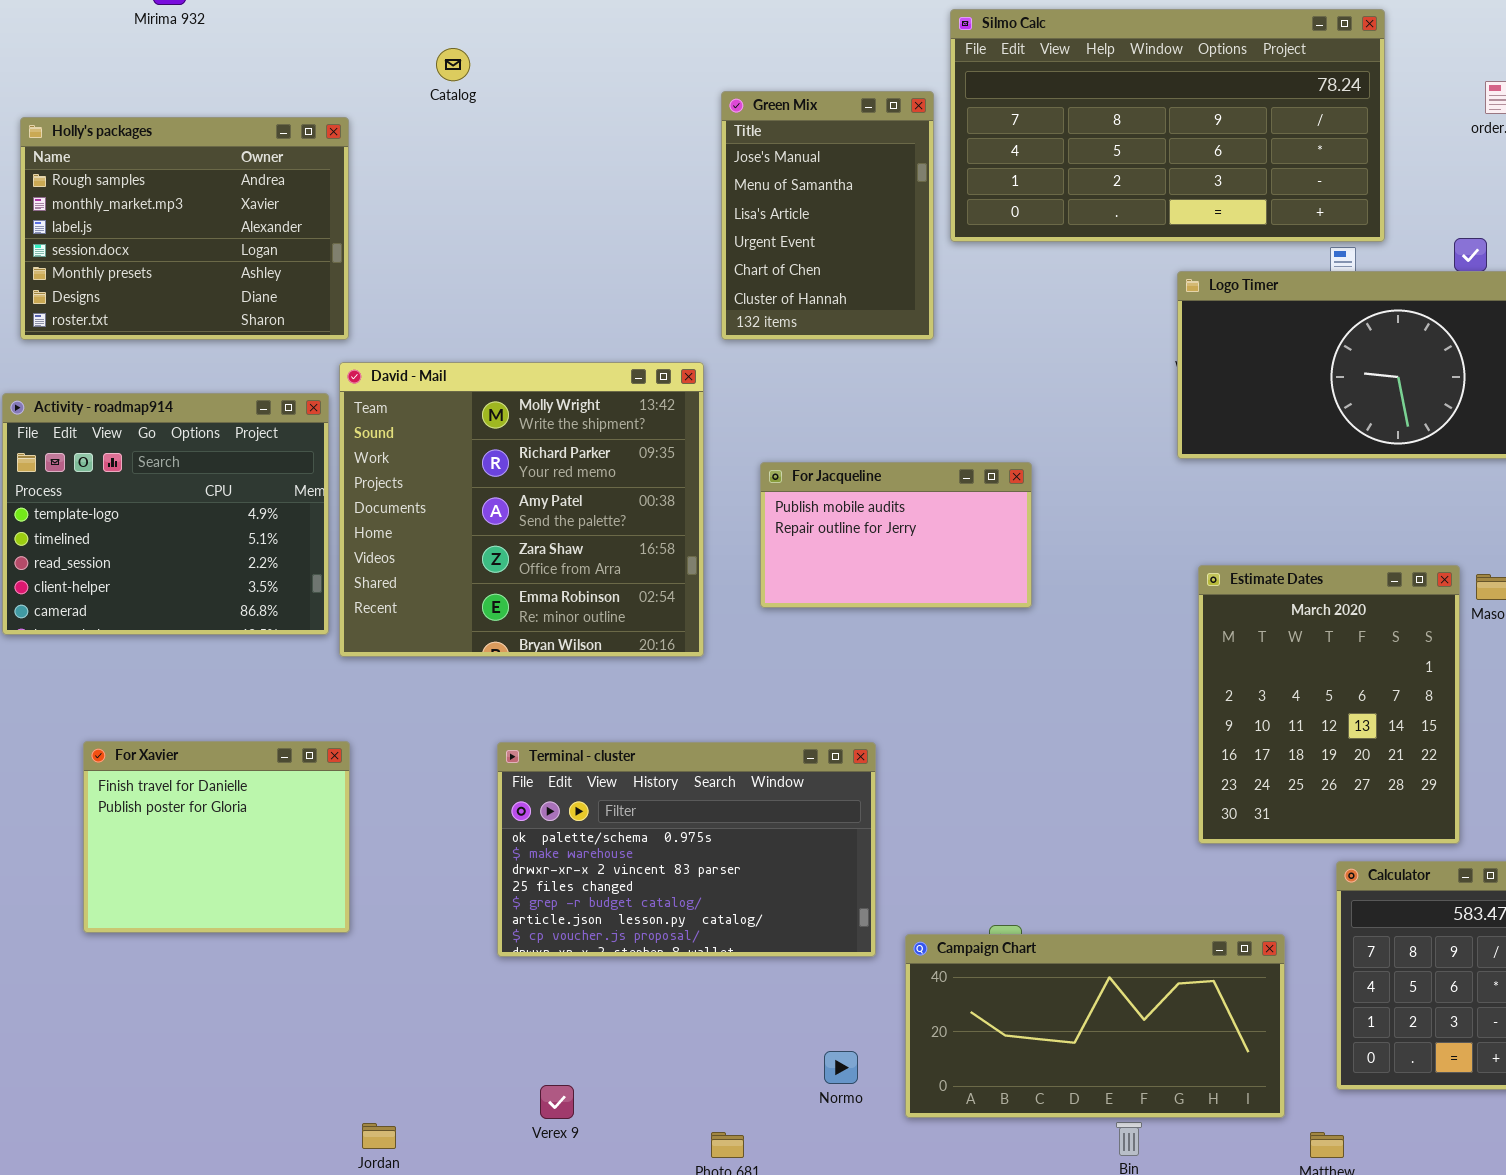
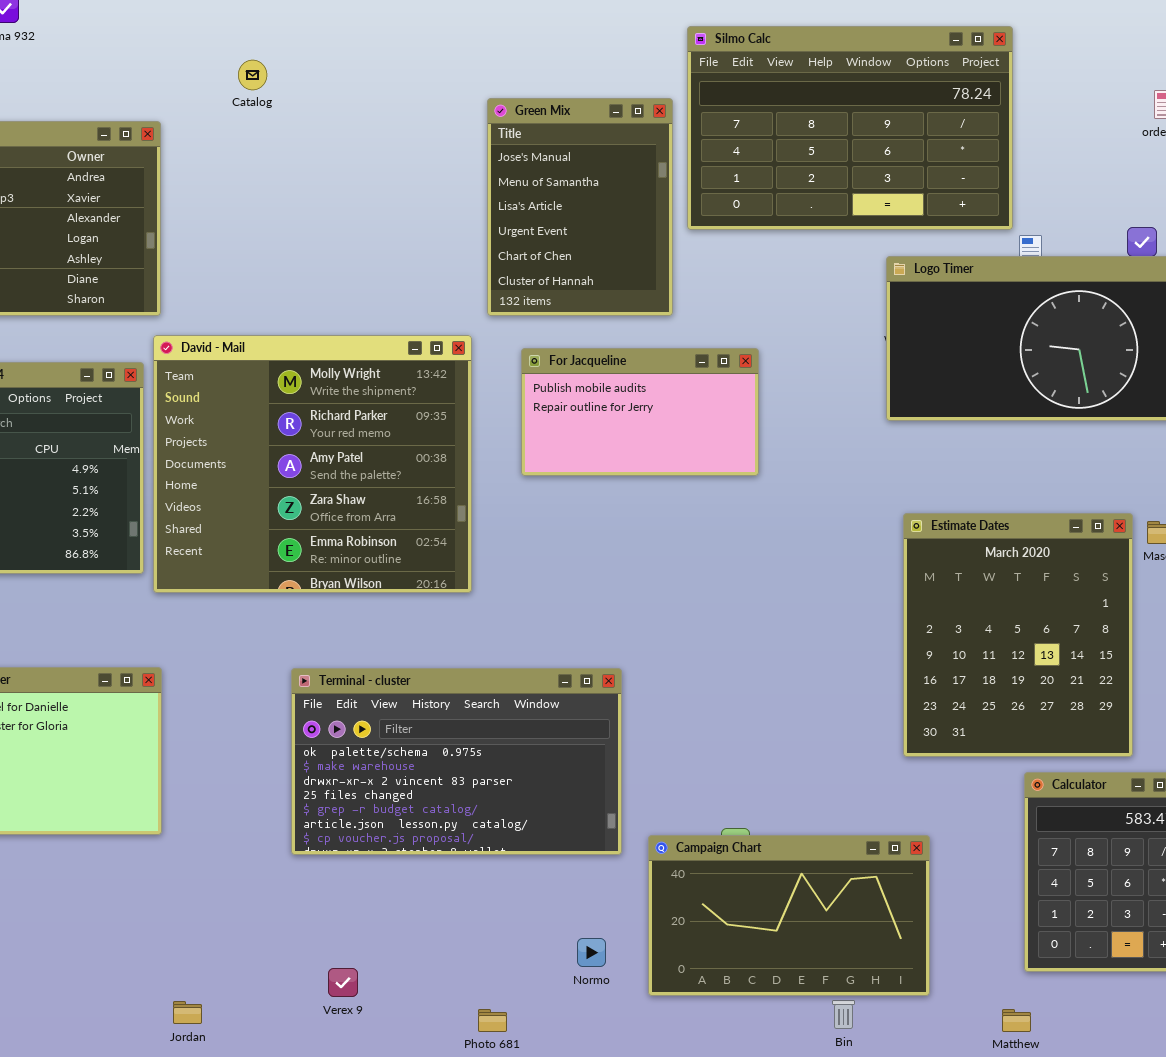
Silmo Calc: [950,9,1385,242] -> [687,26,1013,230], resized
For Jacqueline: [760,462,1032,608] -> [521,348,759,476], moved
Campaign Chart: [905,934,1285,1118] -> [648,835,930,996], resized

